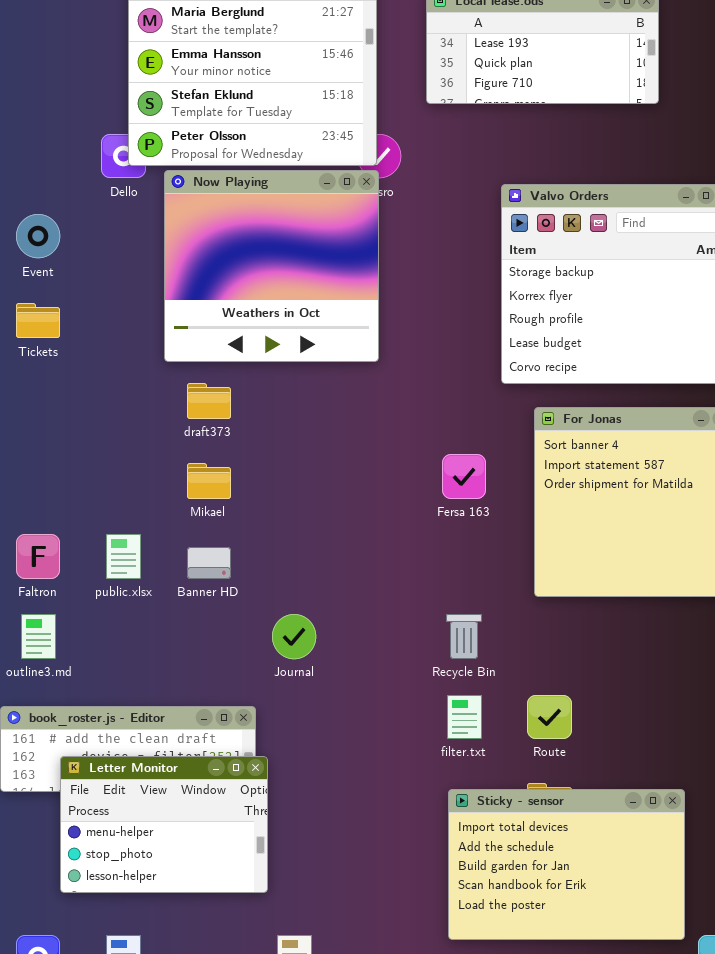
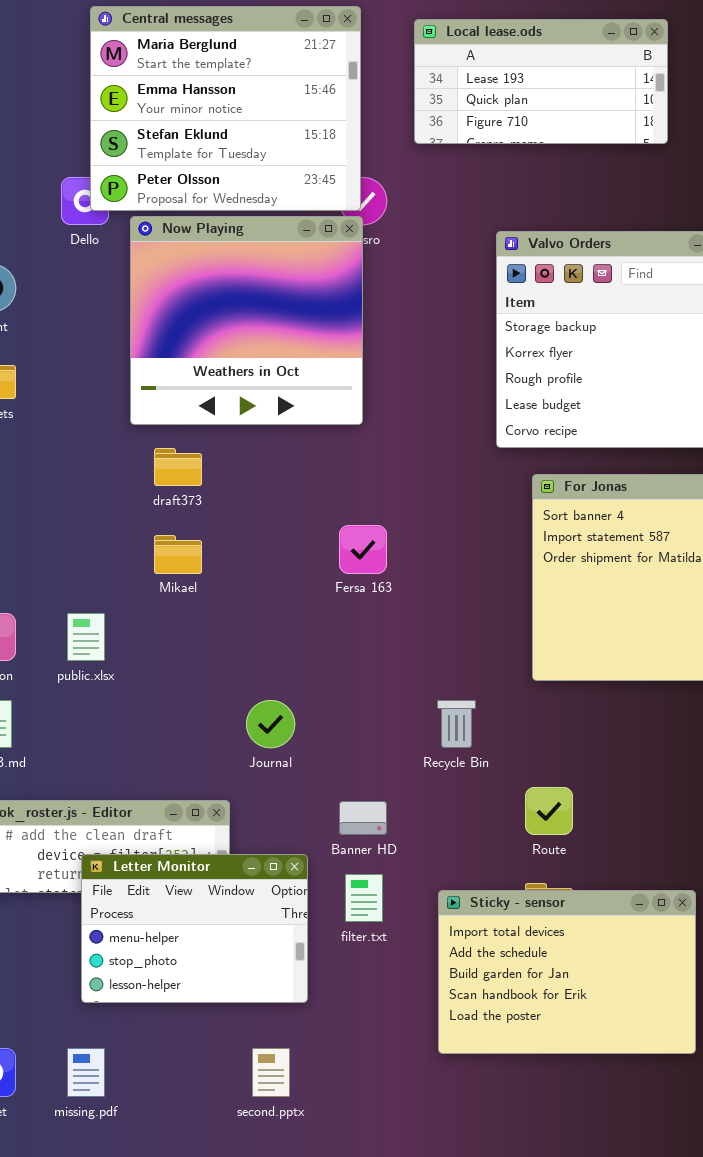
Fersa 163: [442,454,486,499] -> [339,525,387,574], moved
Banner HD: [187,547,231,579] -> [339,801,387,835], moved
filter.txt: [447,695,482,739] -> [345,874,383,922], moved
Letter Monitor: [60,756,268,893] -> [81,854,308,1003], moved

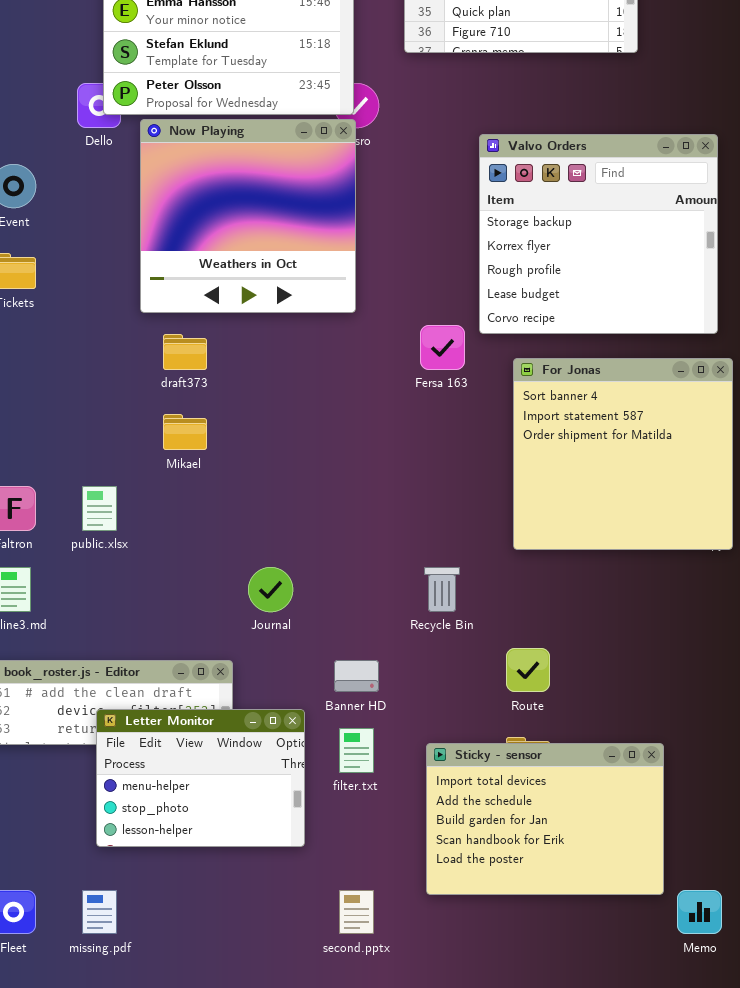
Fersa 163: [339,525,387,574] -> [420,325,465,370], moved
second.pptx: [252,1048,290,1097] -> [339,890,374,934], moved

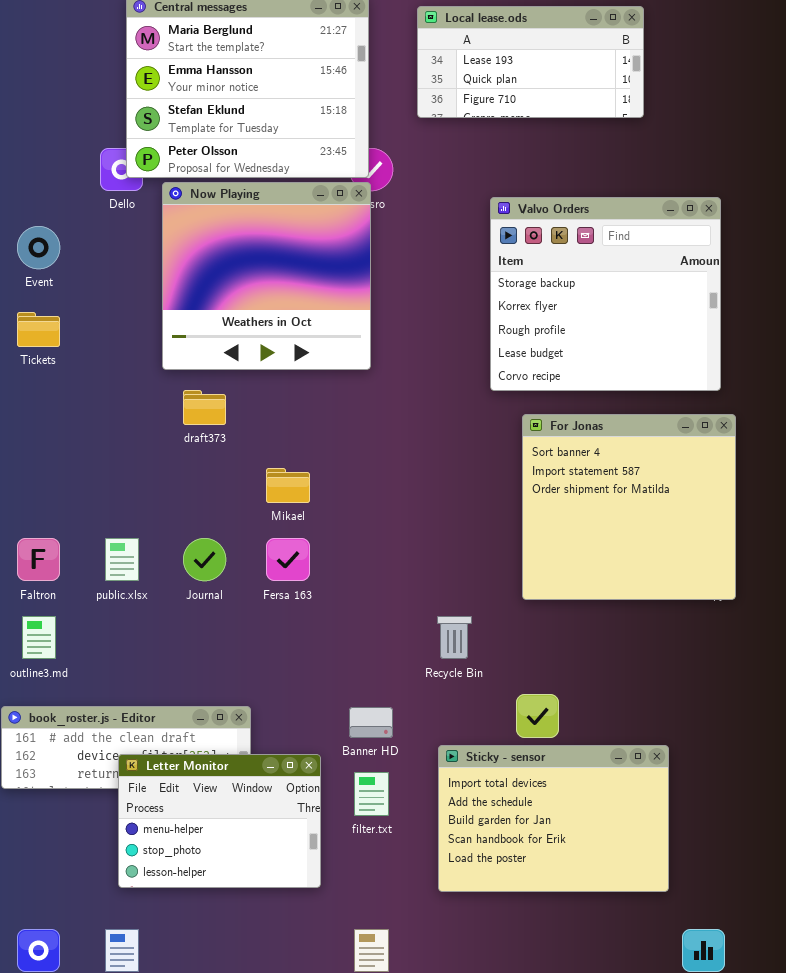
Fersa 163: [420,325,465,370] -> [266,538,310,581], moved
Mikael: [163,414,207,450] -> [266,468,310,503], moved
Journal: [248,567,293,612] -> [183,538,226,581], moved
Sticky - sensor: [426,743,664,895] -> [438,745,669,892], moved

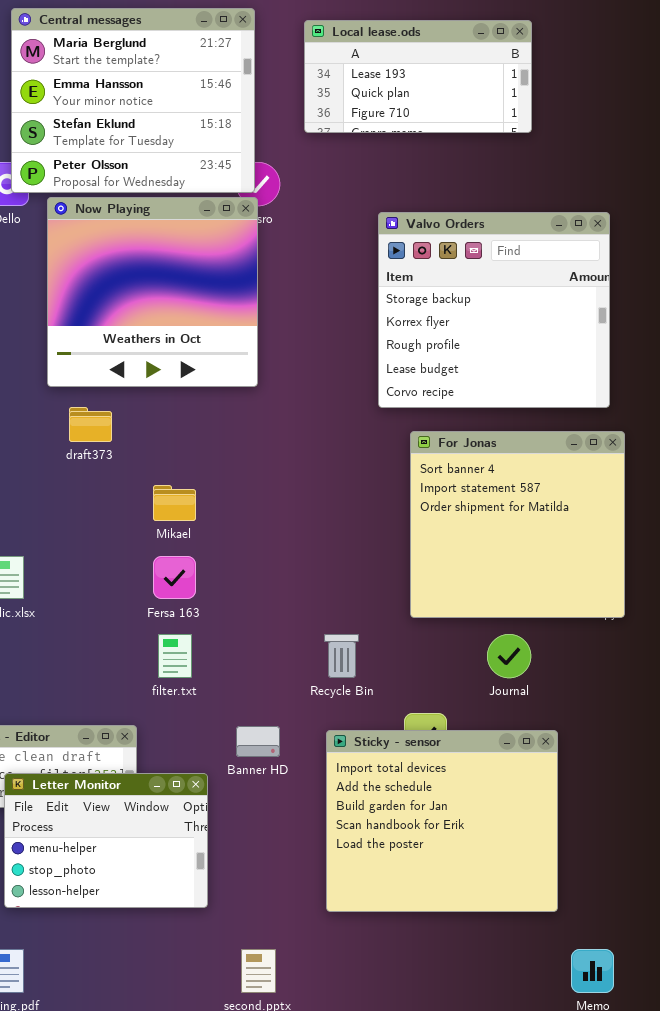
Journal: [183,538,226,581] -> [487,634,531,678], moved
Sticky - sensor: [438,745,669,892] -> [326,730,558,912], resized
filter.txt: [354,772,389,816] -> [158,634,192,678], moved

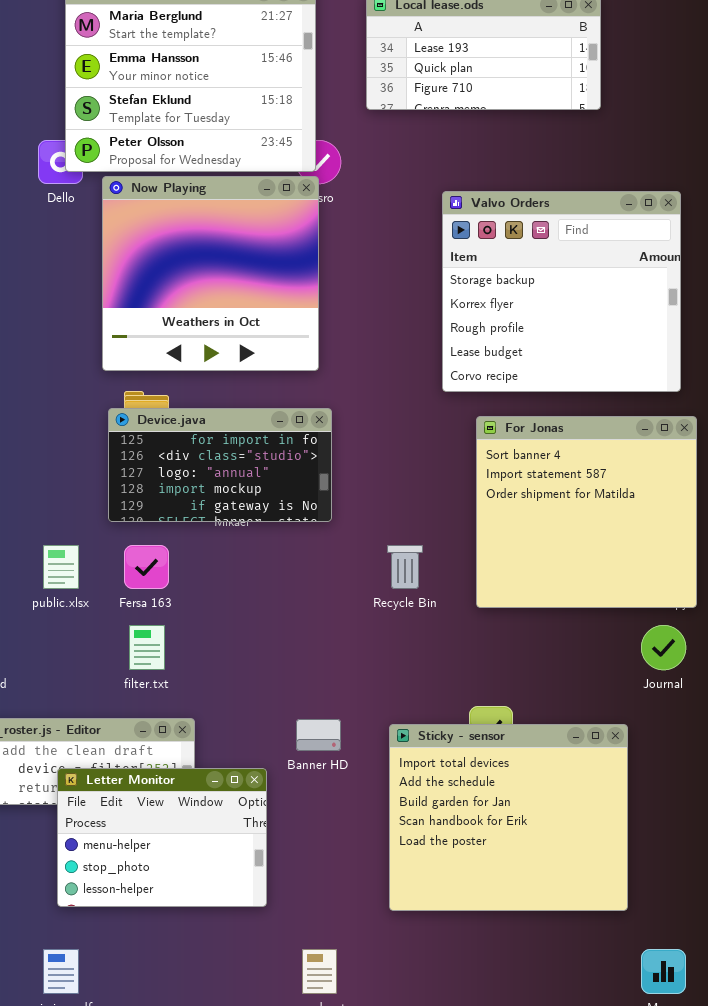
Device.java: none -> [108,408,332,522], opened
Fersa 163: [153,556,196,599] -> [124,545,169,589], moved
filter.txt: [158,634,192,678] -> [129,625,165,670], moved
Recycle Bin: [324,634,359,678] -> [387,545,423,589], moved
Journal: [487,634,531,678] -> [641,625,686,670], moved

